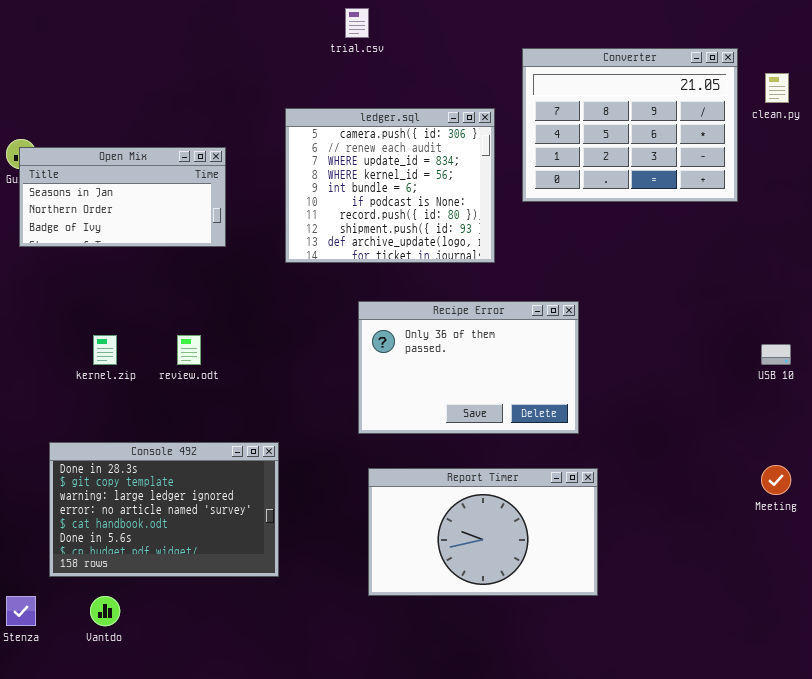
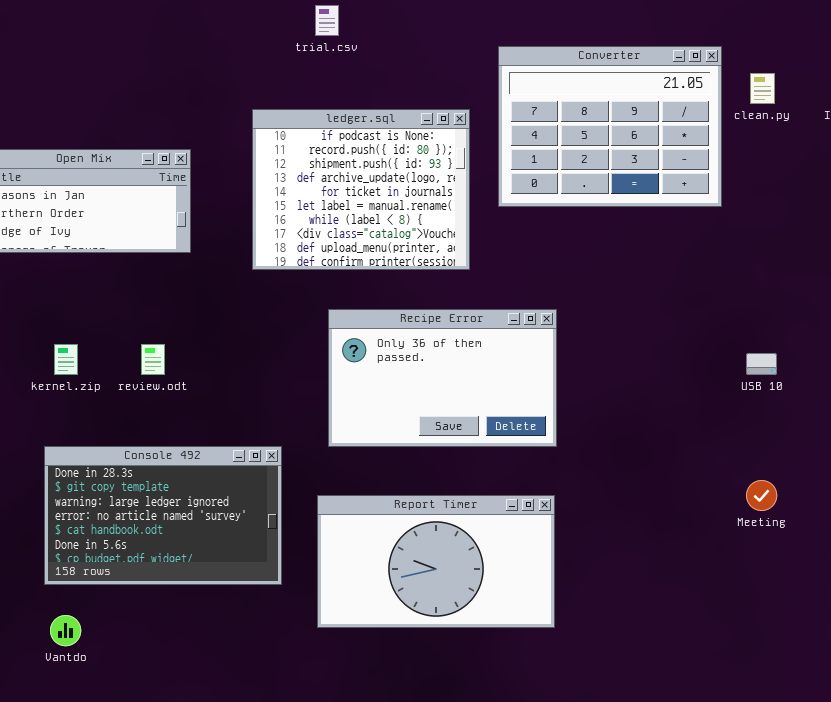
ledger.sql: [285,108,495,263] -> [252,109,470,270], scrolled down 5 rows
Console 492: [49,442,279,577] -> [44,446,282,585], moved
Report Timer: [368,468,598,596] -> [317,495,555,628], moved

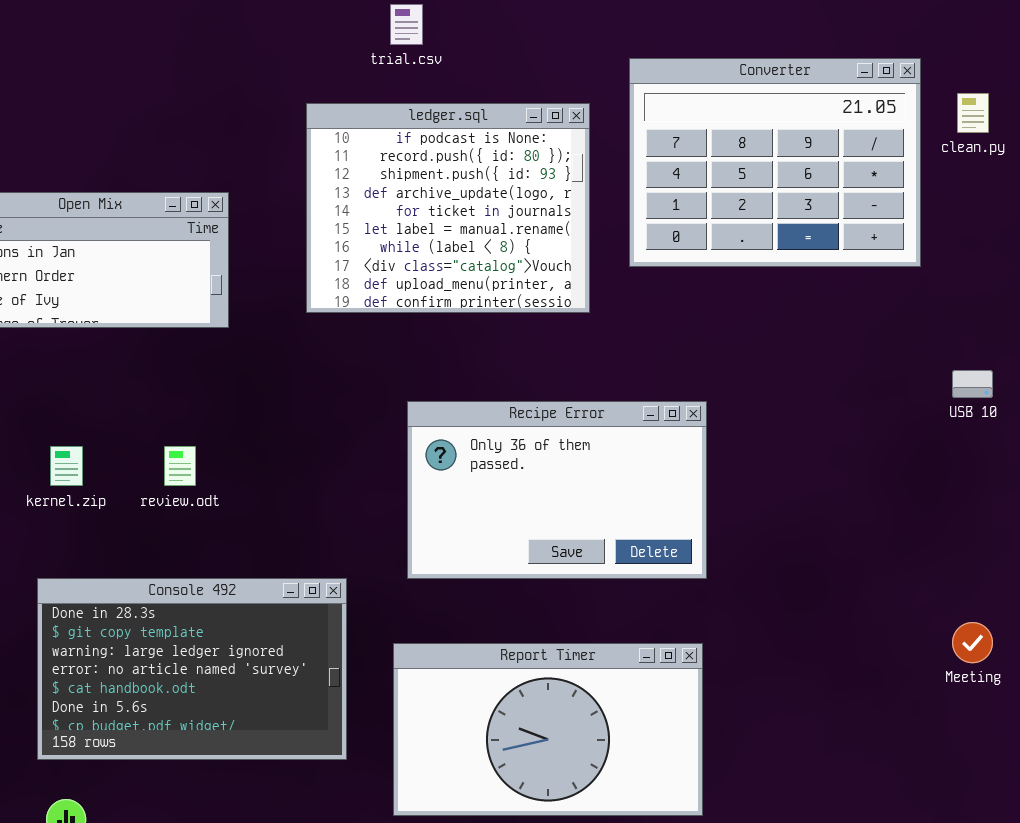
ledger.sql: [252,109,470,270] -> [306,103,590,313], moved
USB 10: [746,353,777,375] -> [952,370,993,398], moved

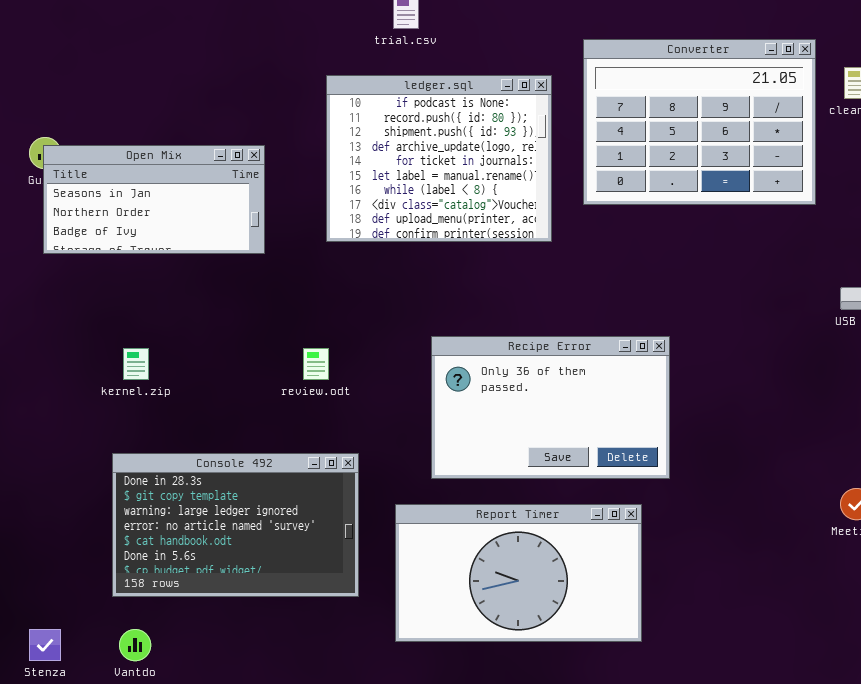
Recipe Error: [407,401,707,579] -> [431,336,670,479], moved
review.odt: [164,446,196,486] -> [303,348,329,380], moved

